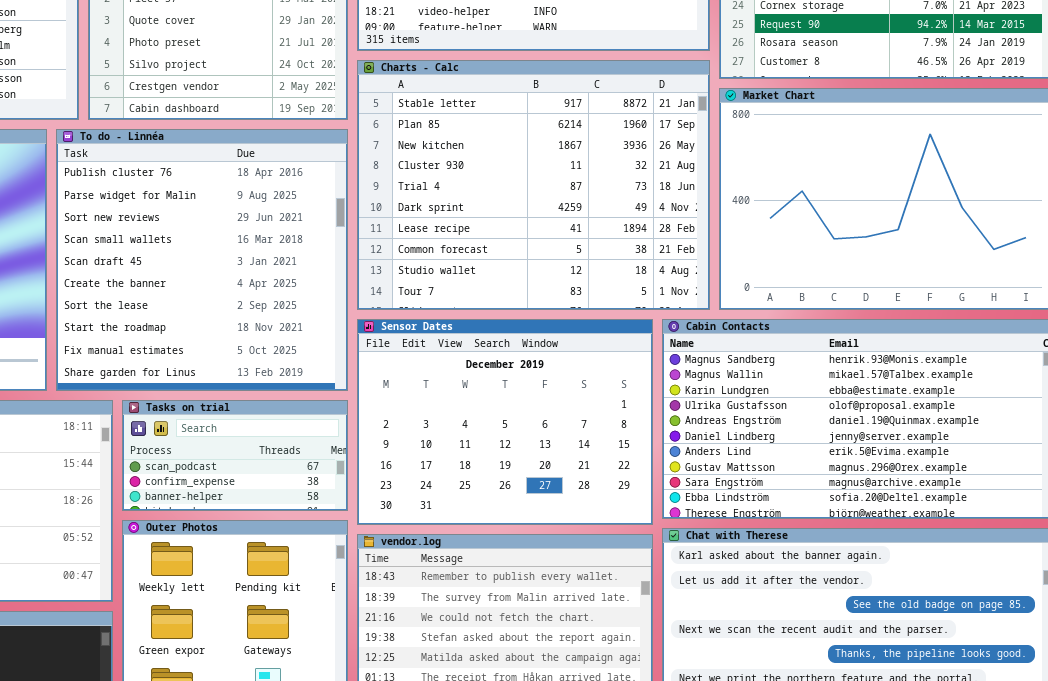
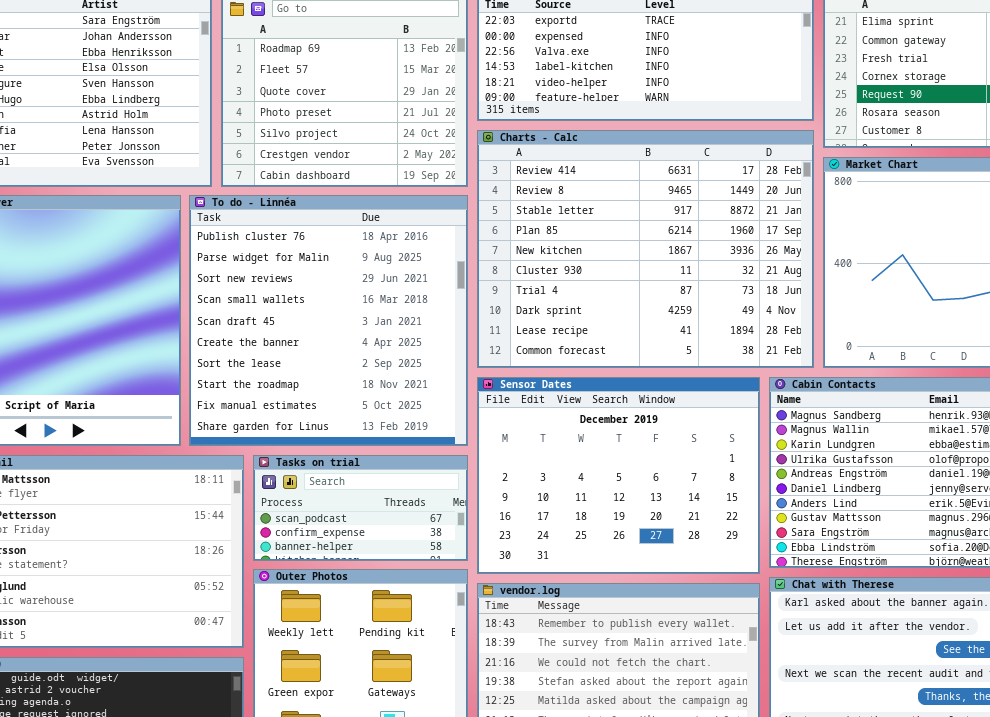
Charts - Calc: [357,60,710,310] -> [477,130,814,368], scrolled up 2 rows

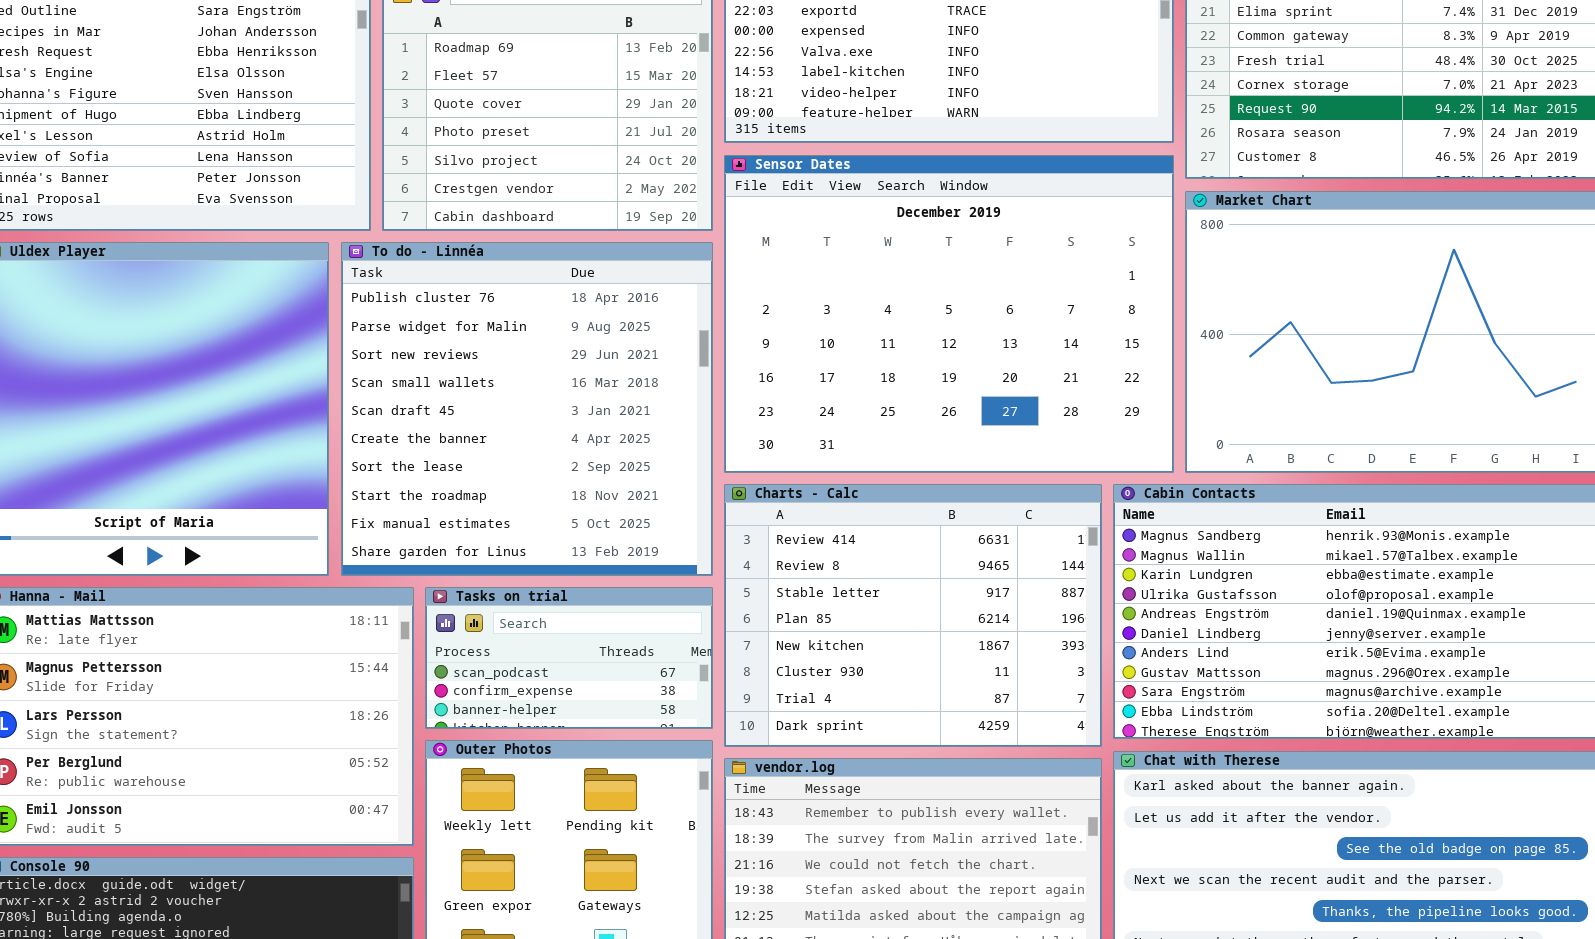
Charts - Calc: [477,130,814,368] -> [724,484,1102,747], moved, resized
Sensor Dates: [477,377,760,574] -> [724,155,1174,473], moved, resized

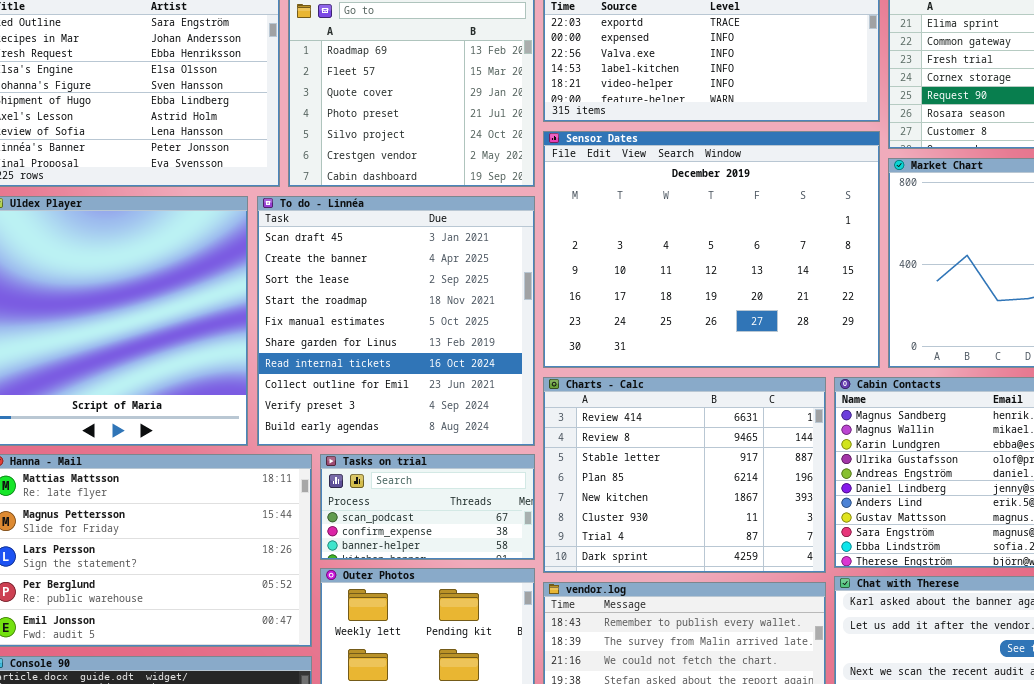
To do - Linnéa: [341,242,713,576] -> [257,196,535,446], scrolled down 4 rows

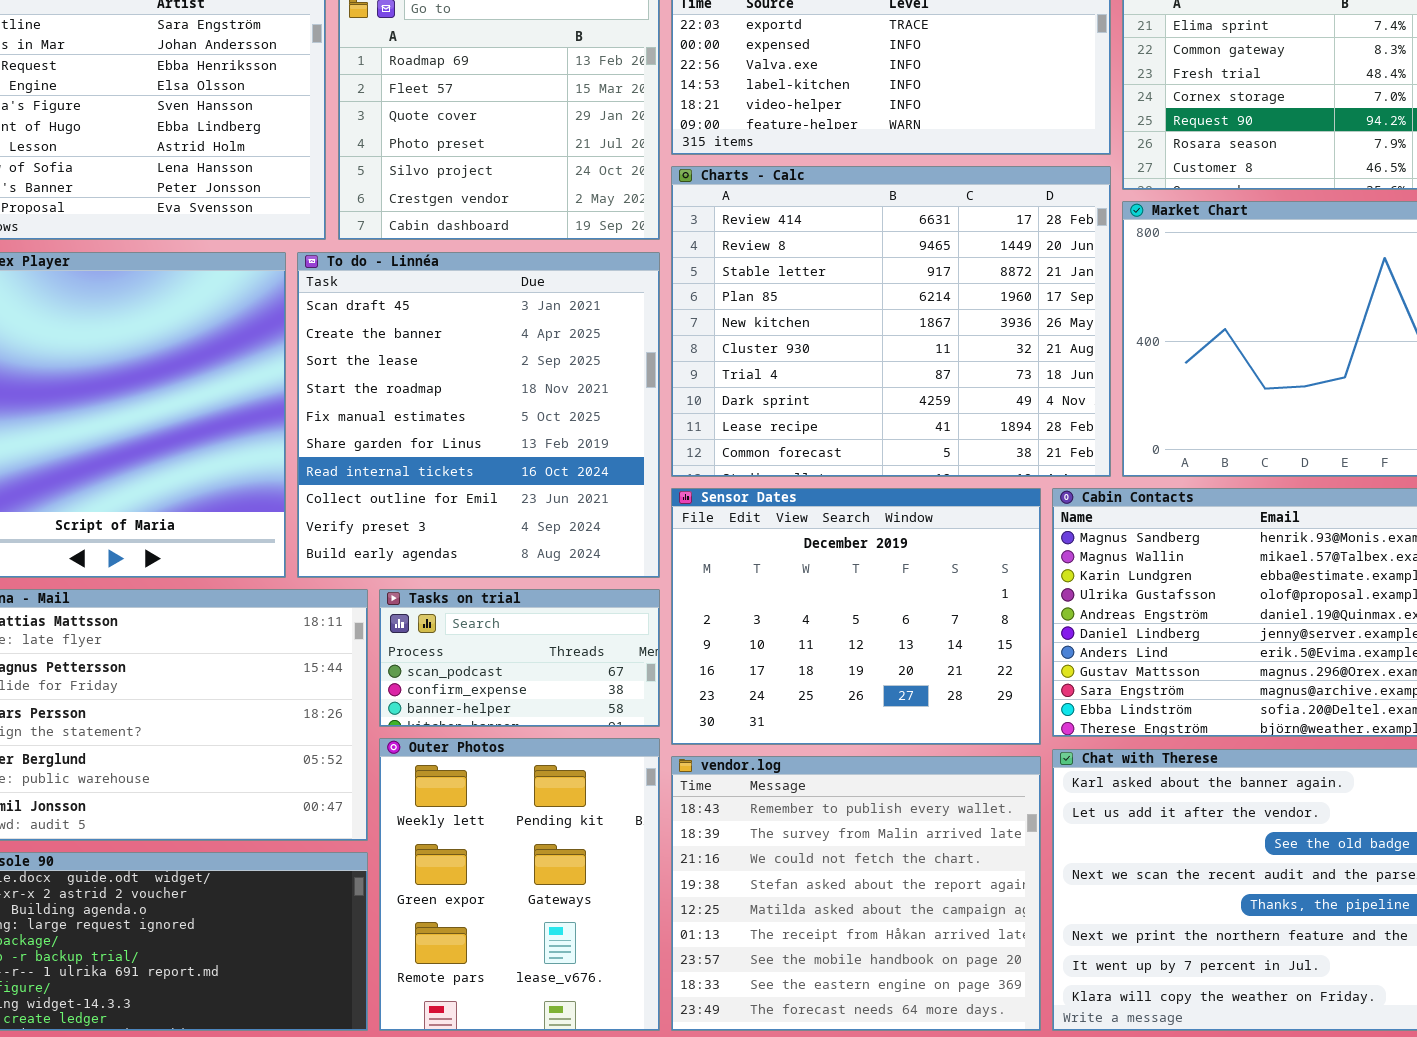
Sensor Dates: [543,131,880,368] -> [671,488,1041,745], moved, resized
Charts - Calc: [543,377,826,573] -> [671,166,1111,477], moved, resized

